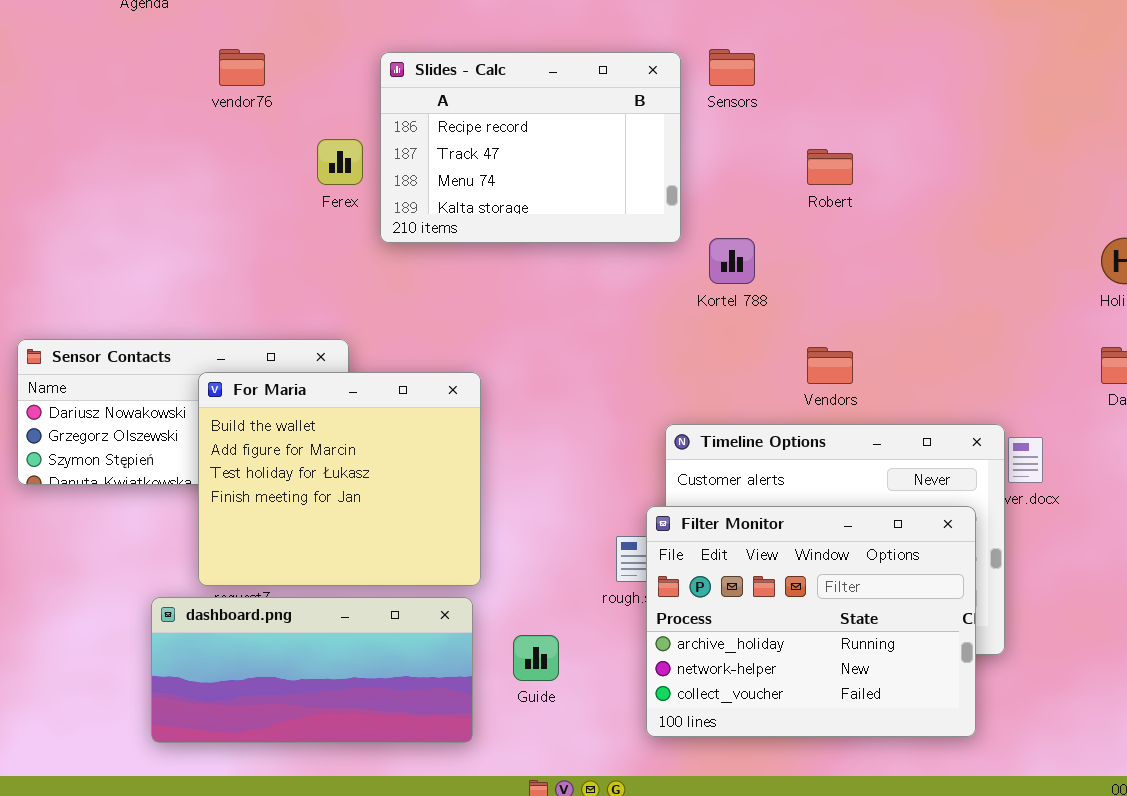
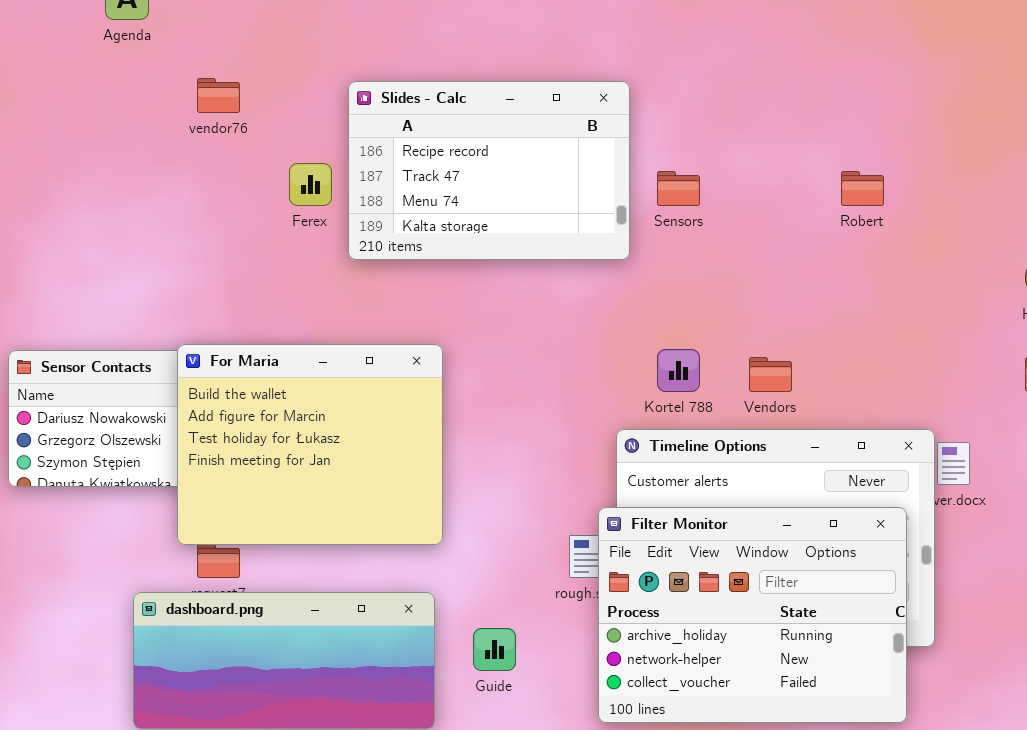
Sensors: [709,49,755,86] -> [657,171,700,206], moved
Robert: [807,149,853,185] -> [841,171,884,206], moved
Kortel 788: [709,238,755,284] -> [657,349,700,392], moved
For Maria: [198,372,481,586] -> [177,344,443,545], moved

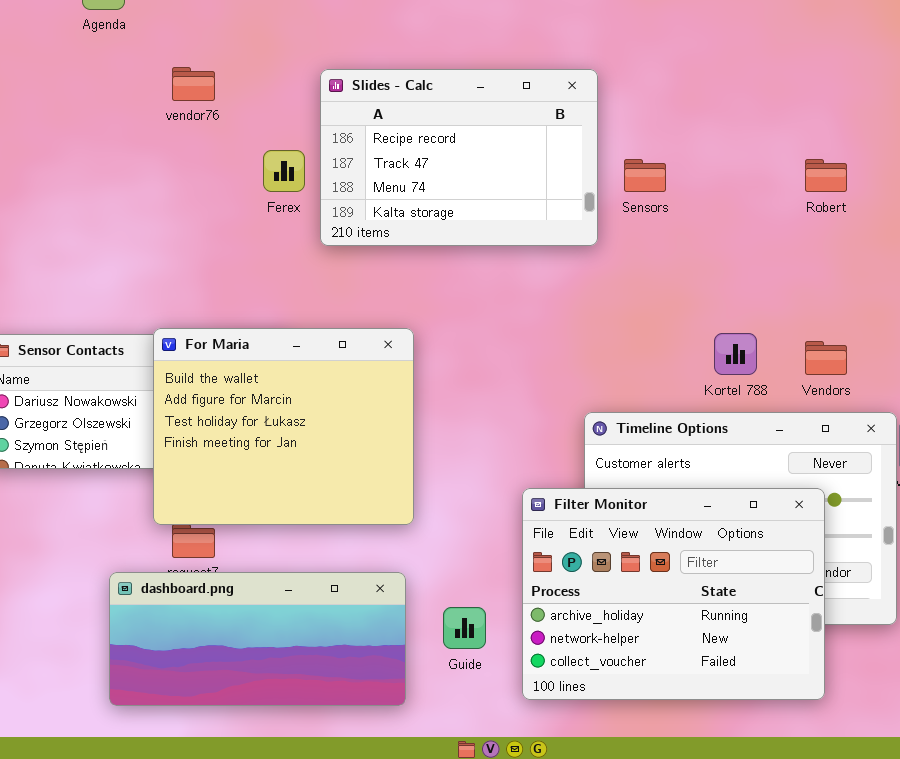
Kortel 788: [657,349,700,392] -> [714,333,757,375], moved
Vendors: [749,357,792,392] -> [805,341,847,375], moved
Filter Monitor: [598,507,907,723] -> [522,488,825,700], moved

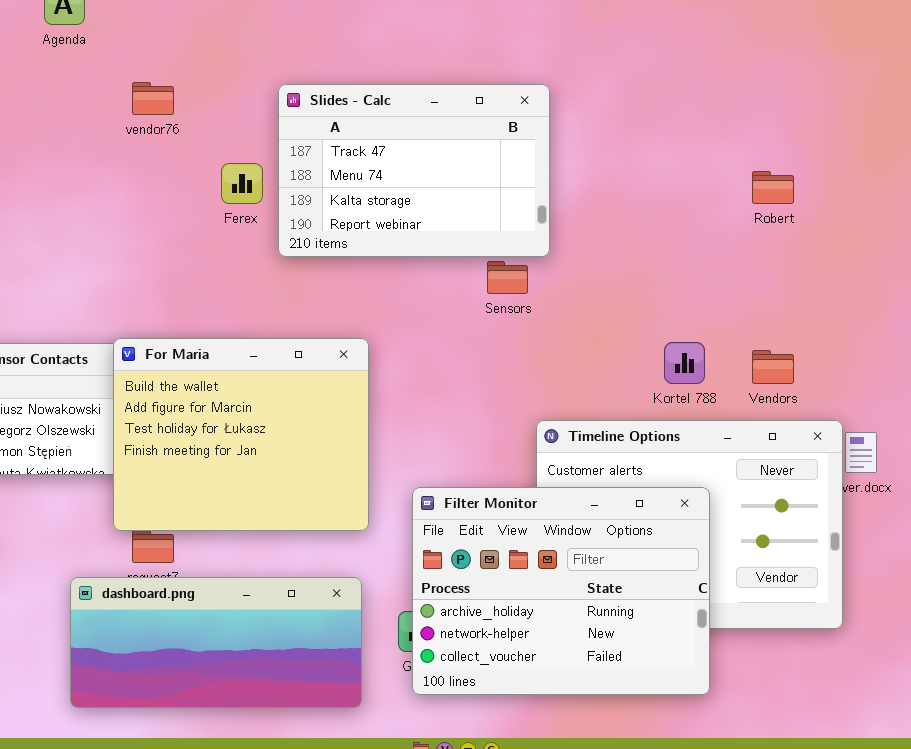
Slides - Calc: [320,69,598,246] -> [278,84,550,257], scrolled down 1 row
Sensors: [624,159,666,192] -> [487,261,528,294], moved
Filter Monitor: [522,488,825,700] -> [412,487,710,695], moved

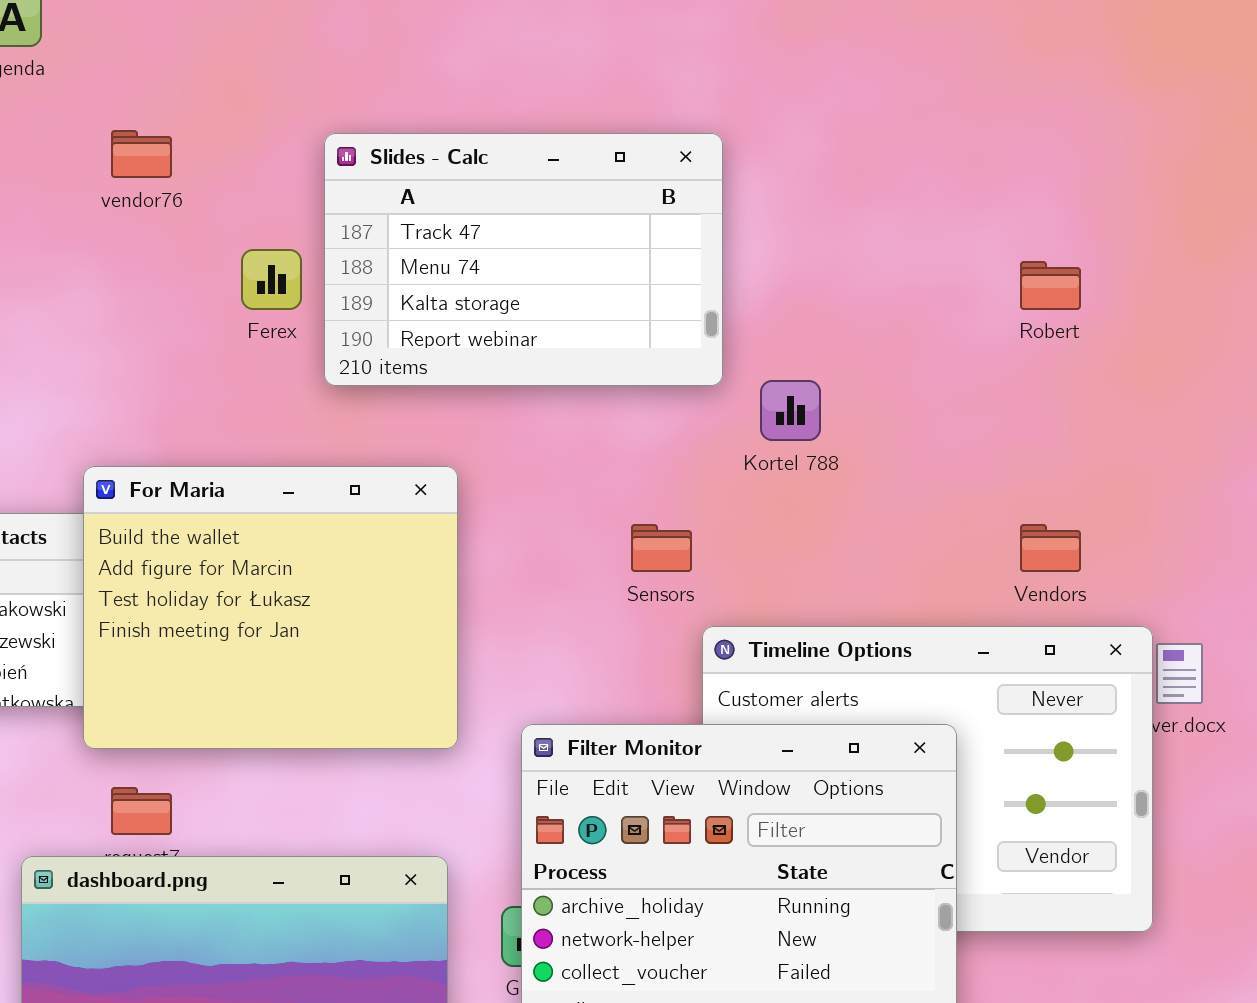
Sensors: [487,261,528,294] -> [631,524,692,572], moved
For Maria: [113,338,369,531] -> [83,466,458,749], moved
Kortel 788: [664,342,705,384] -> [760,380,821,441], moved

